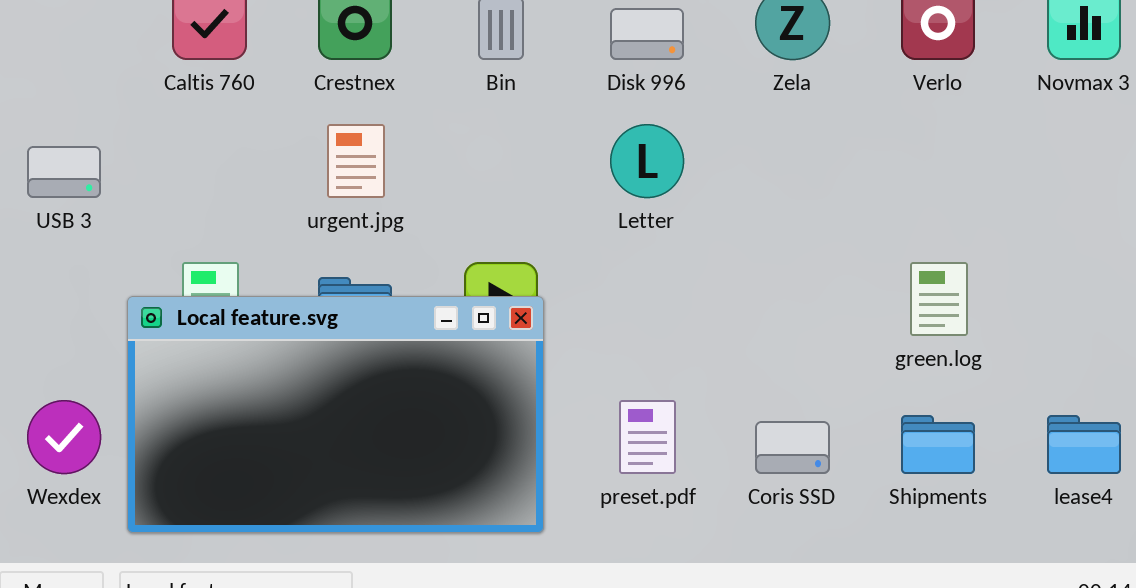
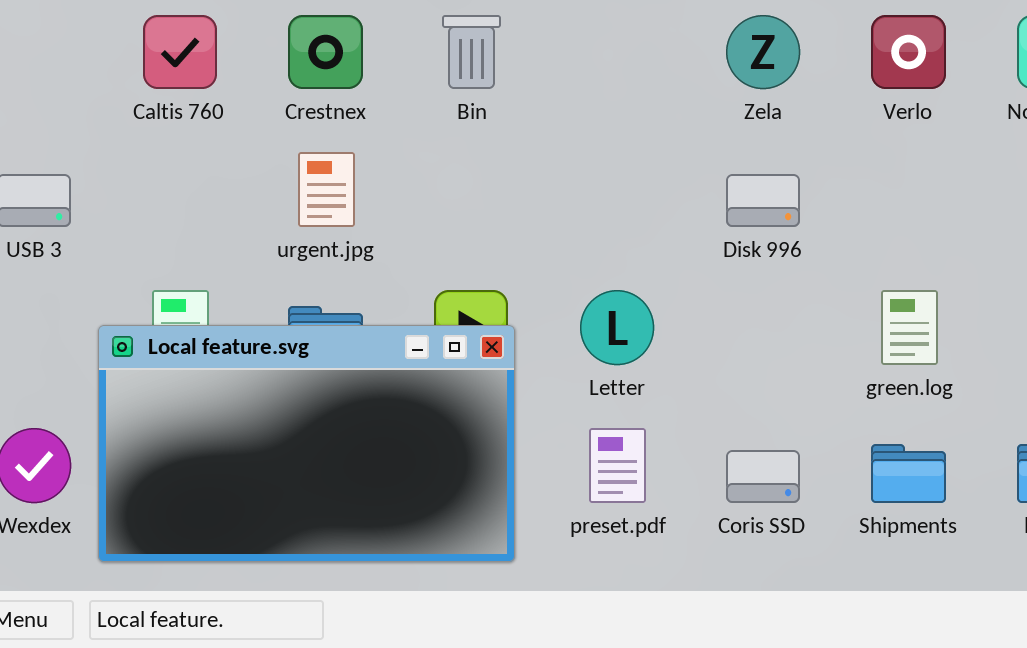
Disk 996: [610,8,684,60] -> [726,174,800,227], moved
Letter: [610,124,684,198] -> [580,290,654,365], moved

